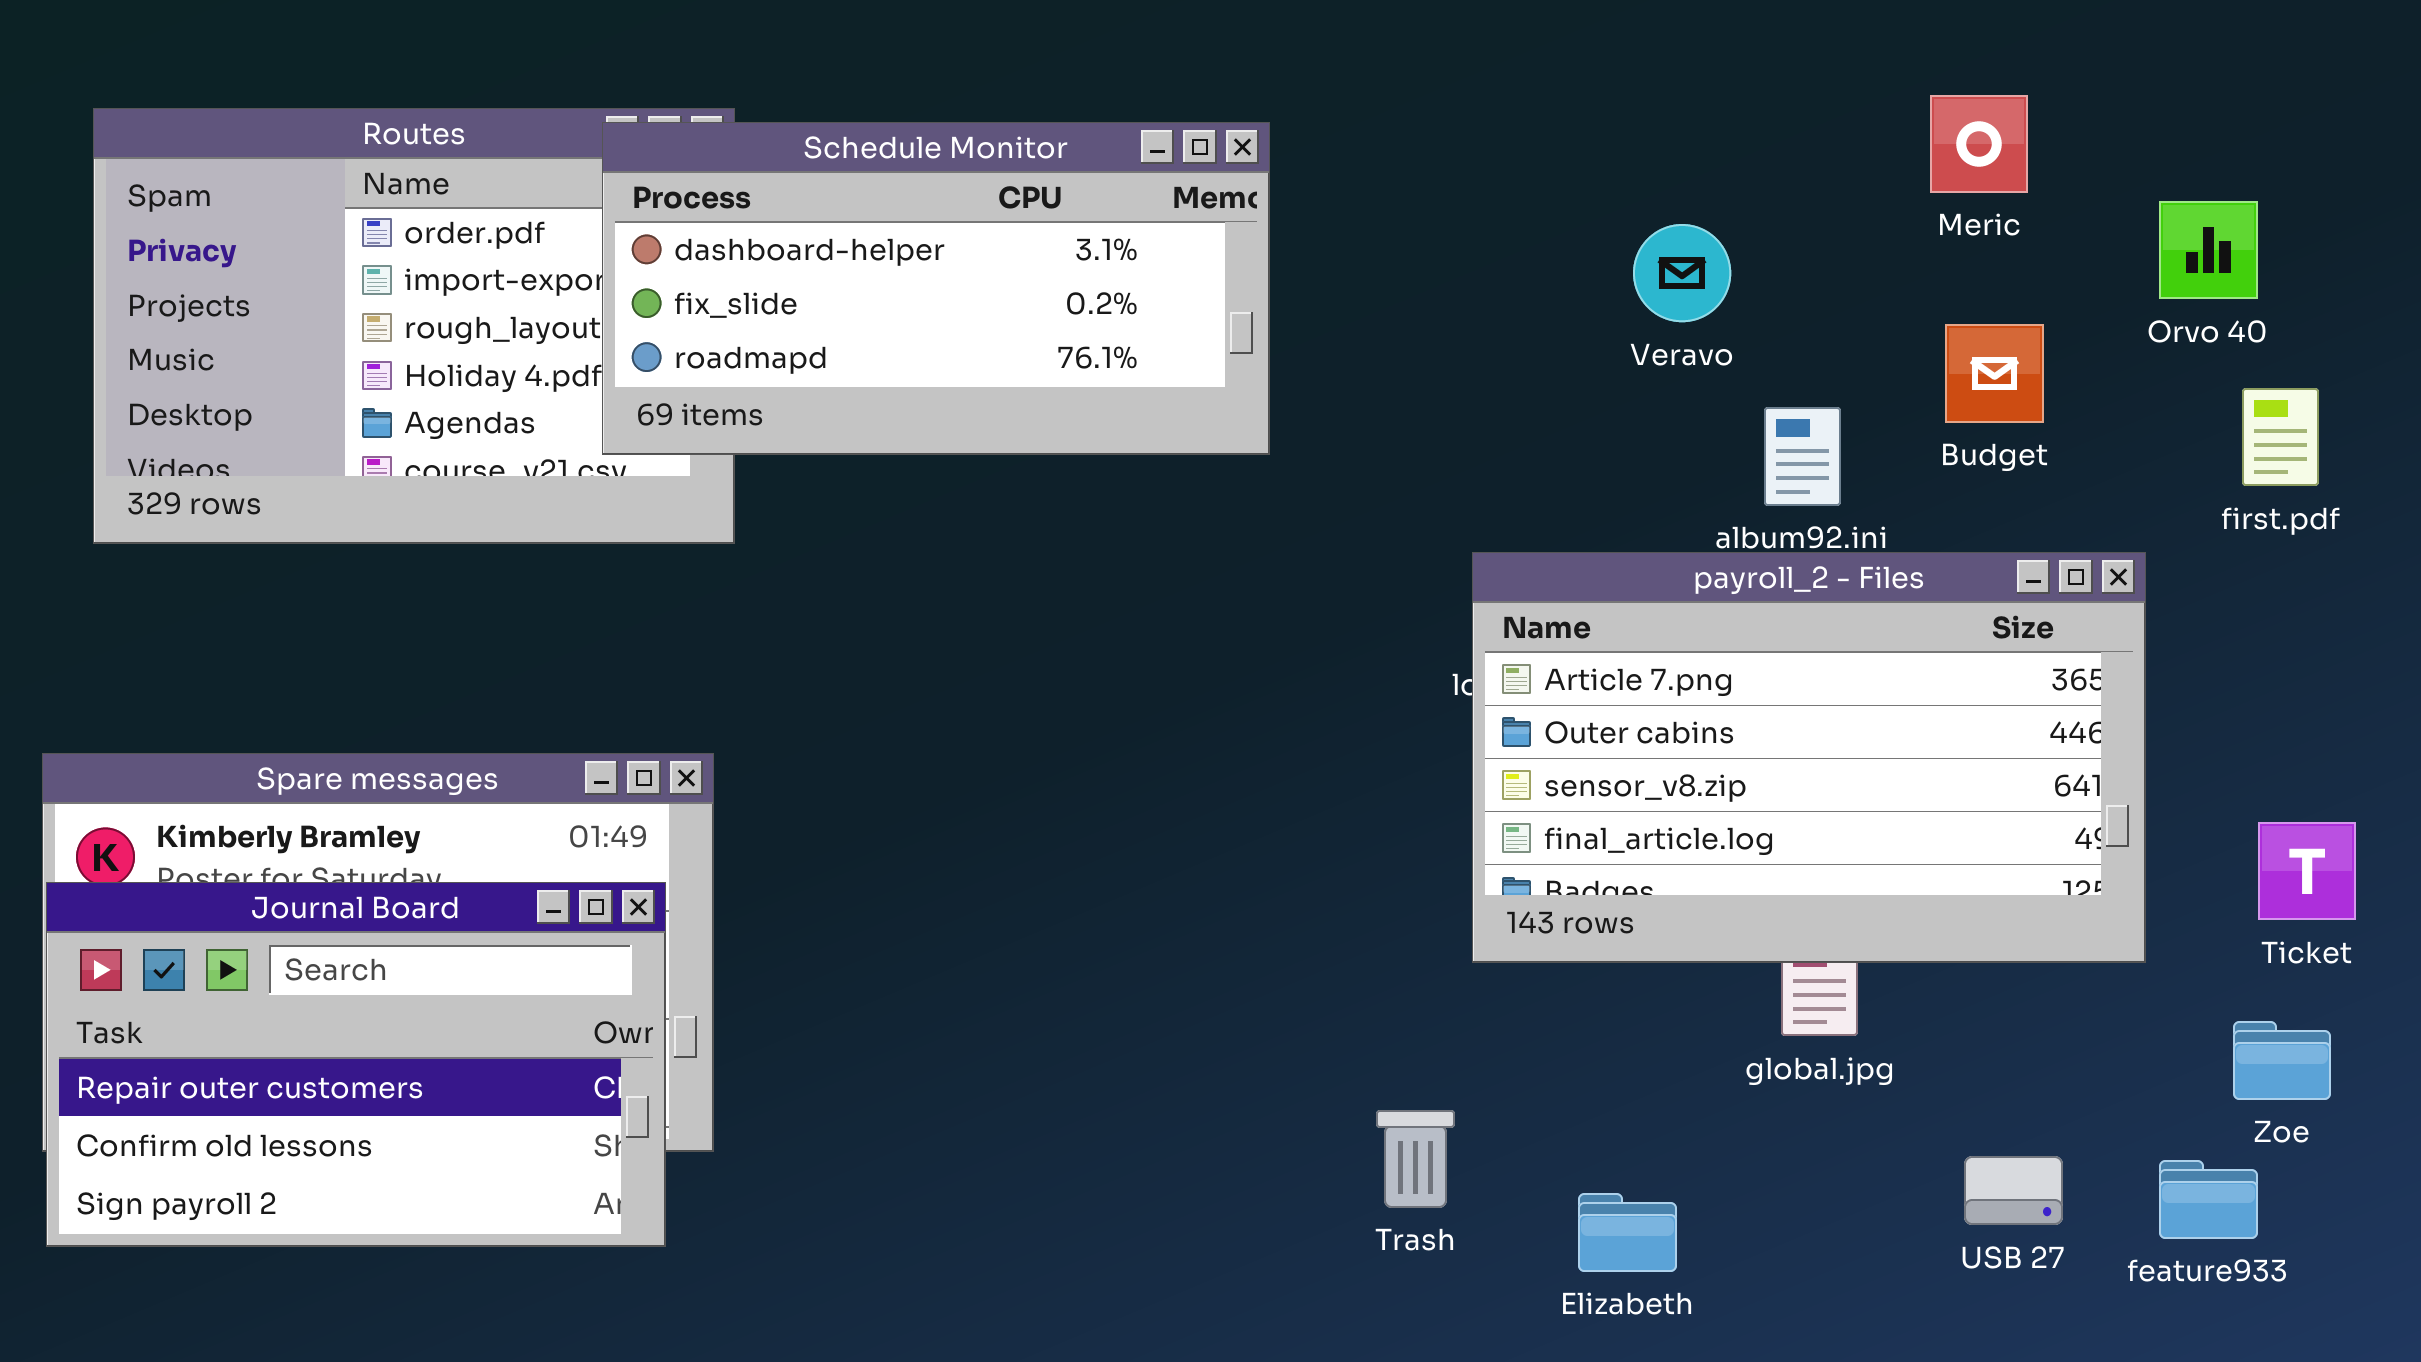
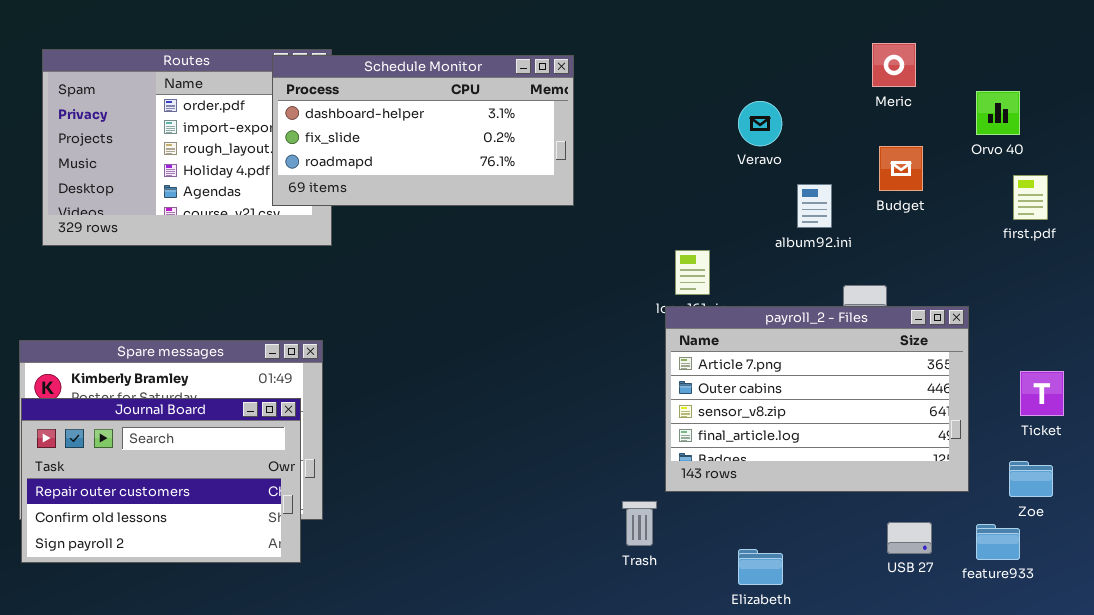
payroll_2 - Files: [1472,552,2146,963] -> [665,306,969,492], moved
Elizabeth: [1578,1193,1677,1272] -> [738,549,783,585], moved

